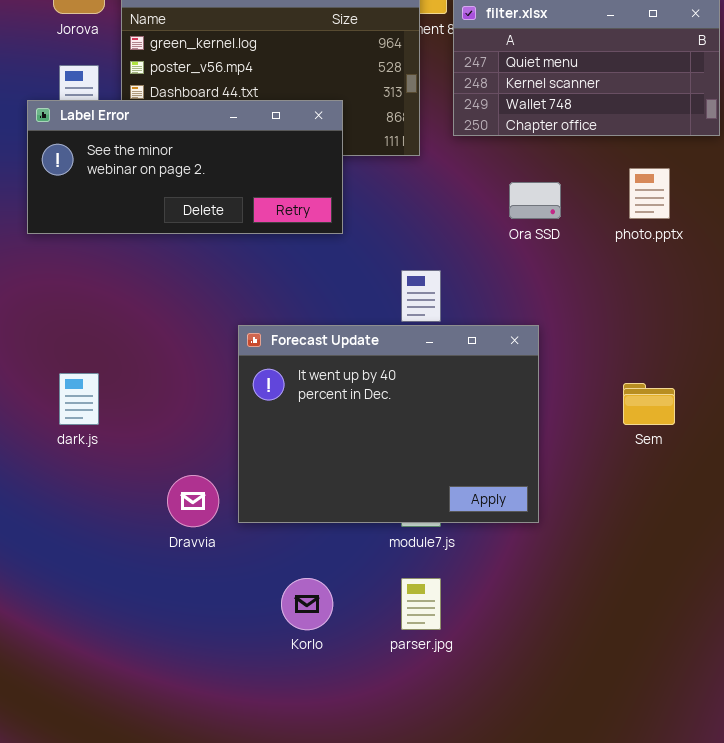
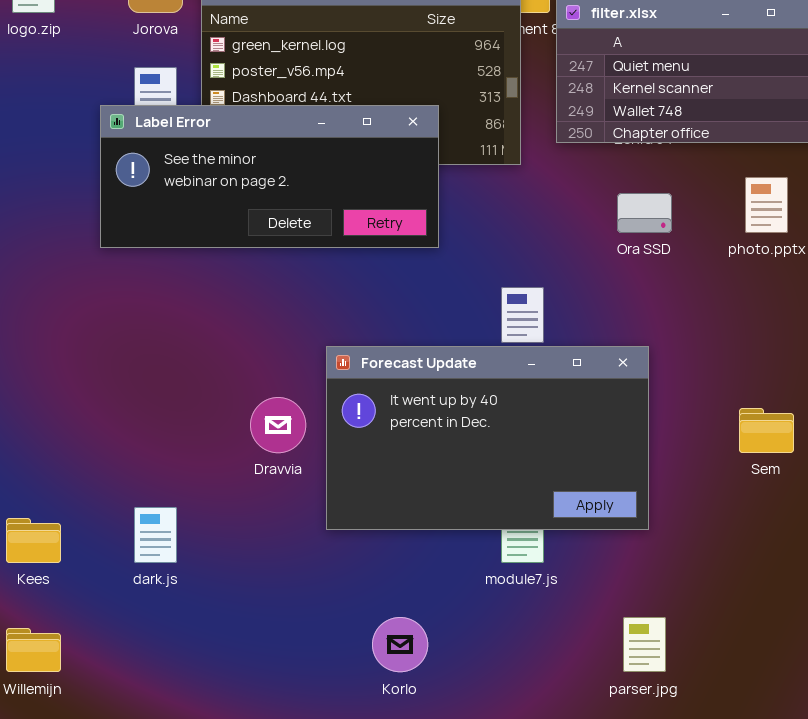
Forecast Update: [238,325,539,523] -> [326,346,649,530], resized
dark.js: [59,373,99,425] -> [134,507,177,563], moved
Dravvia: [167,475,219,527] -> [250,397,306,453], moved
parser.jpg: [401,578,441,630] -> [623,617,666,672], moved

